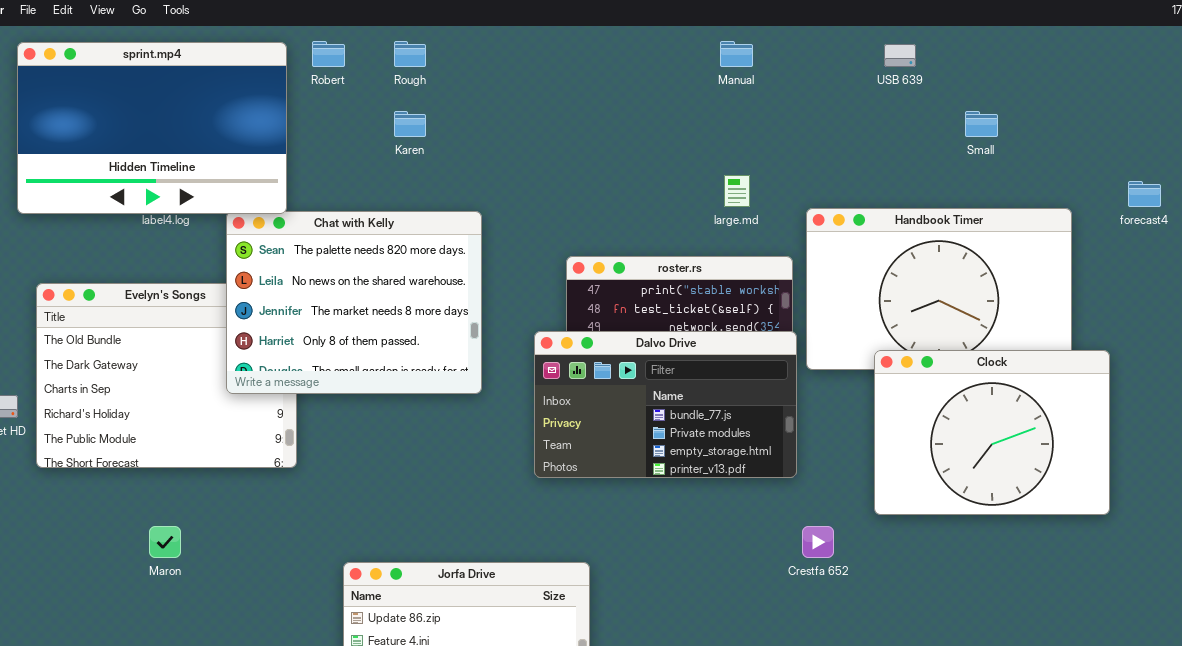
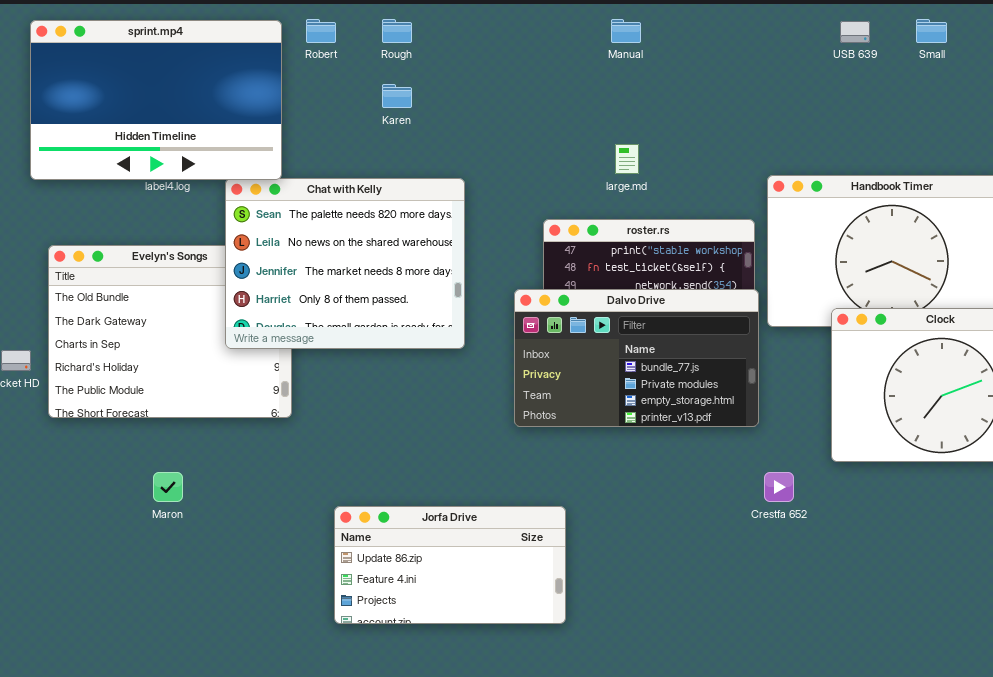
Manual: [720,41,753,67] -> [611,19,641,43], moved
Small: [965,111,998,137] -> [916,19,947,43], moved
large.md: [724,175,750,207] -> [615,144,639,174], moved

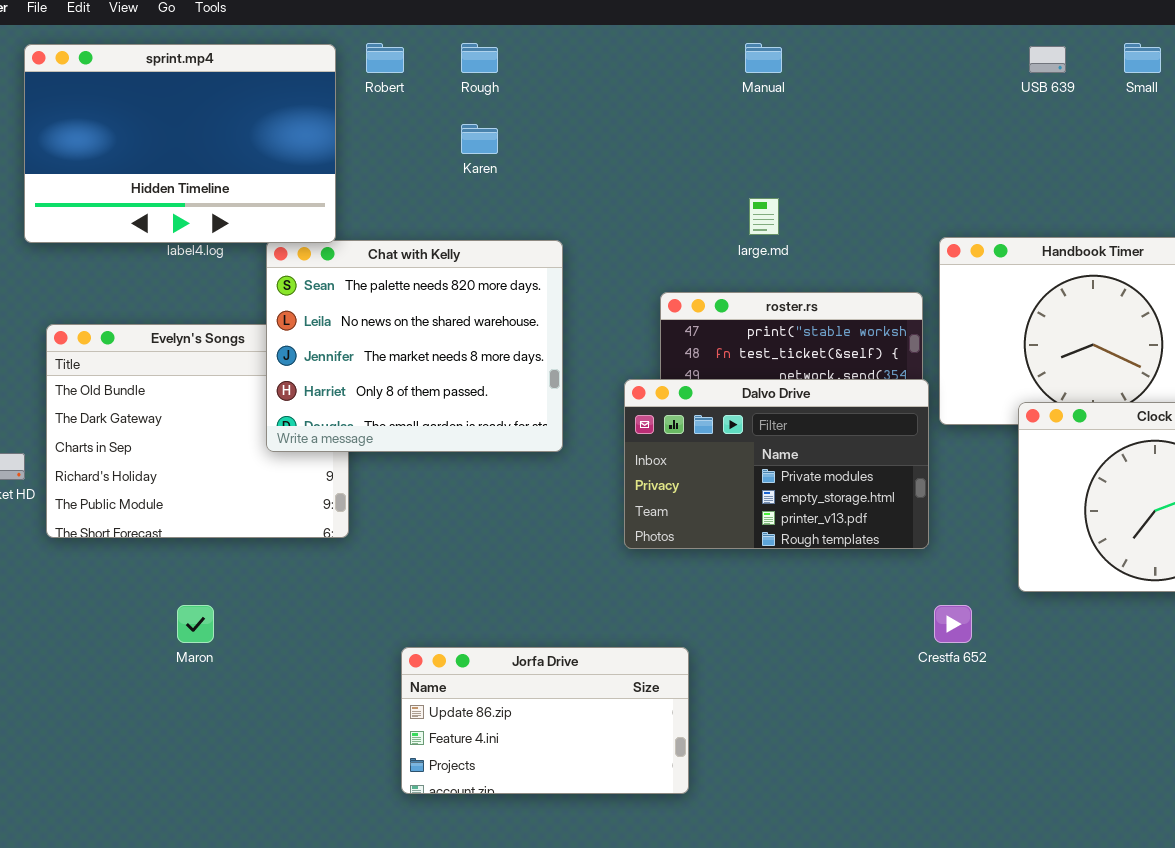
Dalvo Drive: [514,289,759,427] -> [624,379,929,549], scrolled down 1 row

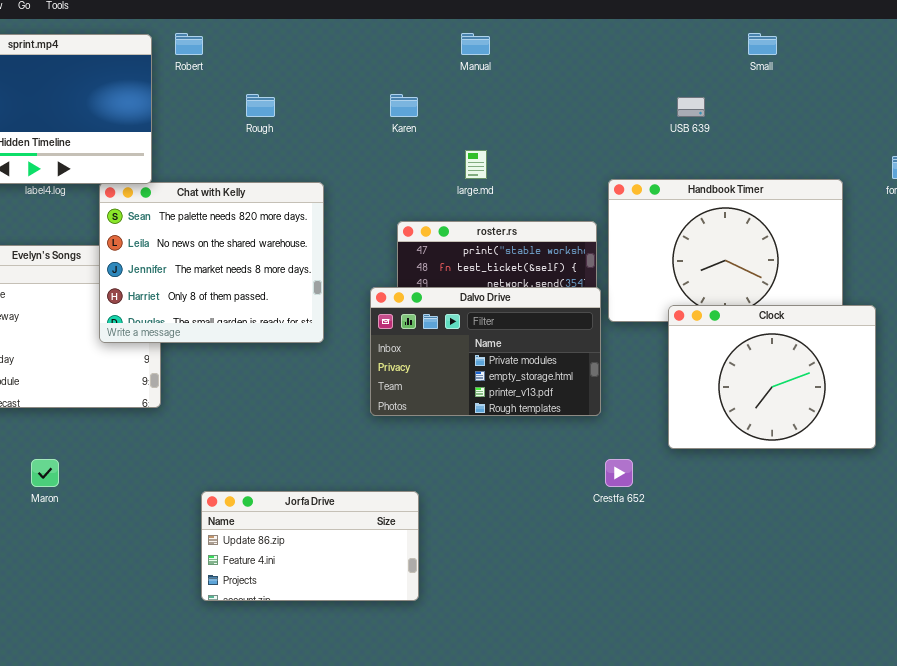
Rough: [461,43,498,73] -> [246,94,275,117], moved
USB 639: [1029,46,1066,73] -> [677,97,705,117], moved
Karen: [461,124,498,154] -> [390,94,418,117], moved

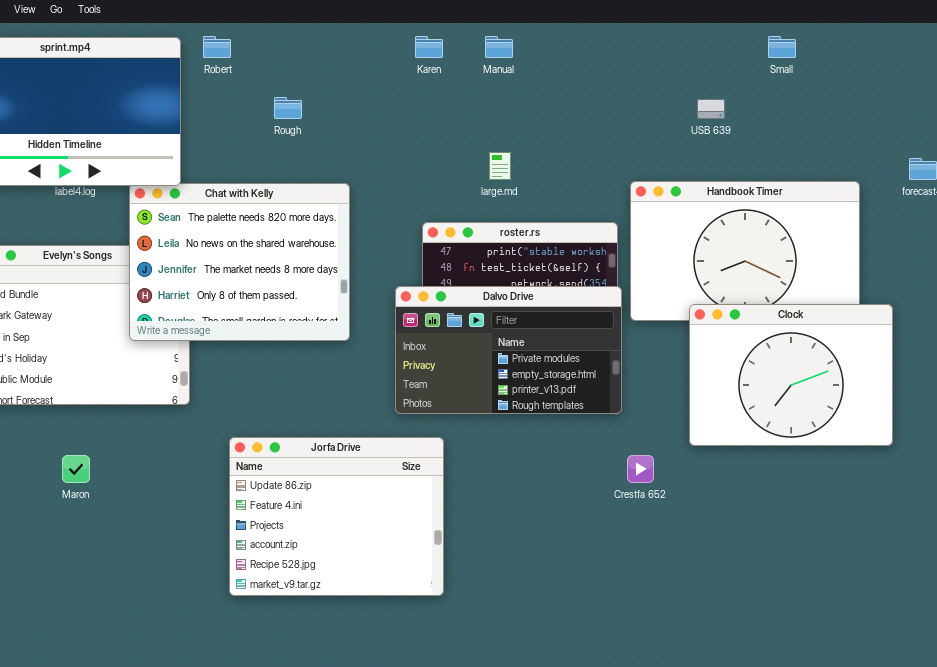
Karen: [390,94,418,117] -> [415,36,443,58], moved
Jorfa Drive: [201,491,419,601] -> [229,437,444,596], resized

